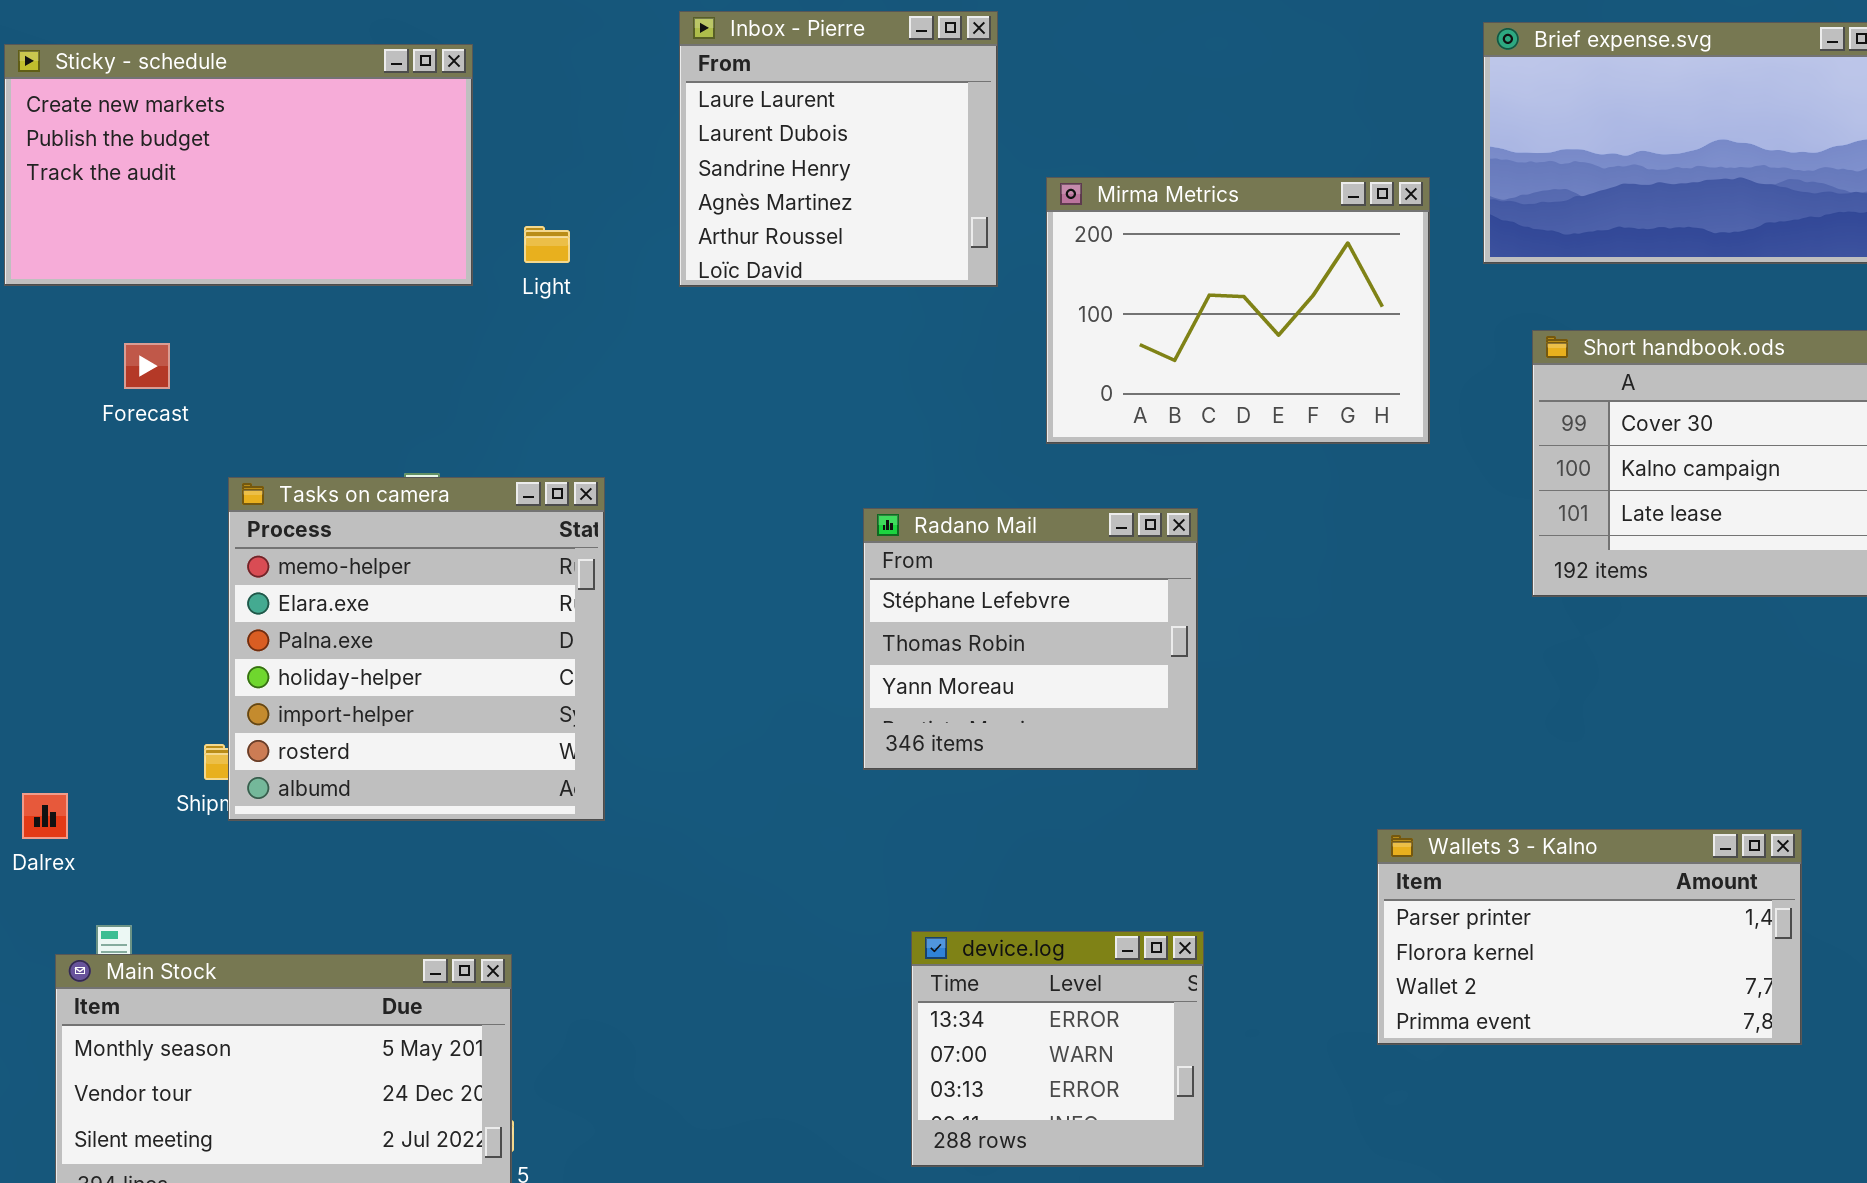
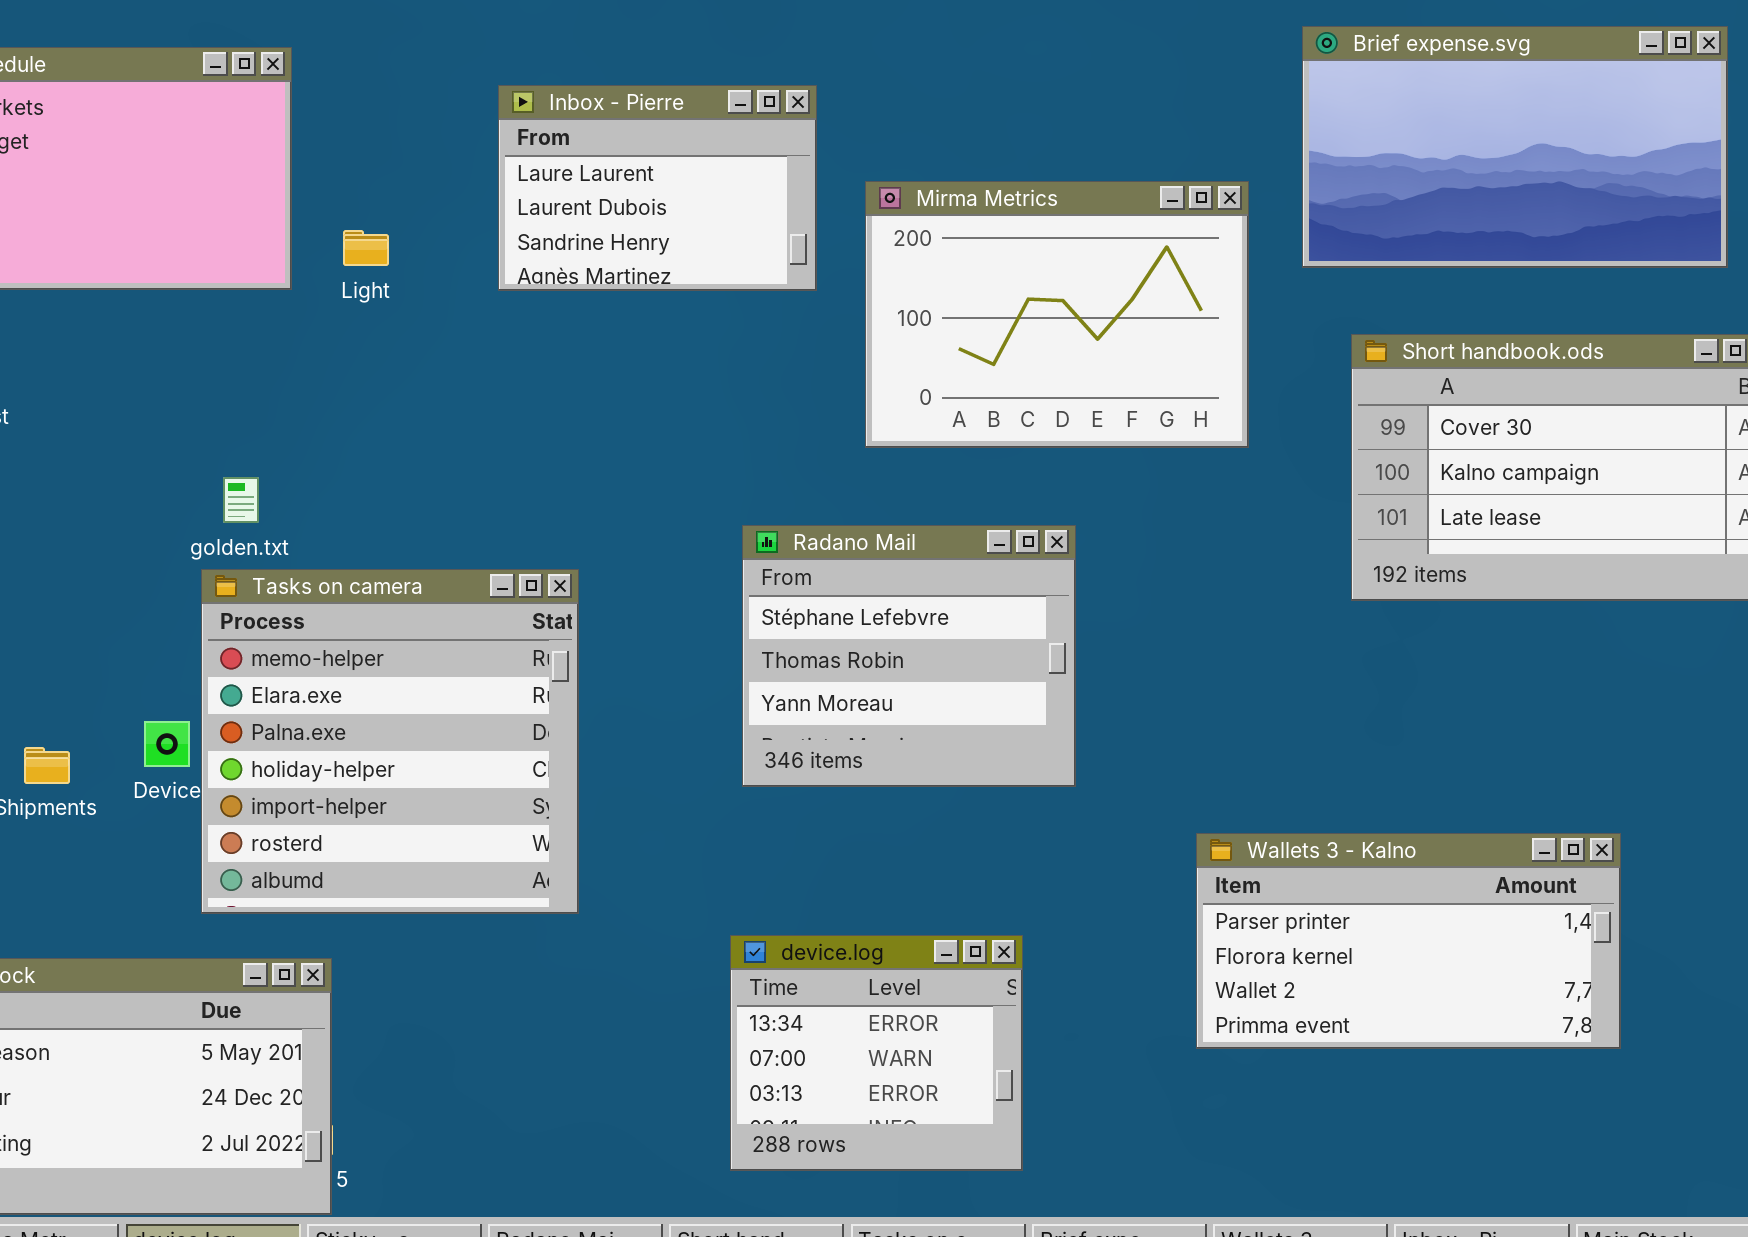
Inbox - Pierre: [679,11,998,287] -> [498,85,817,291], resized
Tasks on camera: [228,477,605,821] -> [201,569,579,914], moved
Radano Mail: [863,508,1198,770] -> [742,525,1076,787], moved

